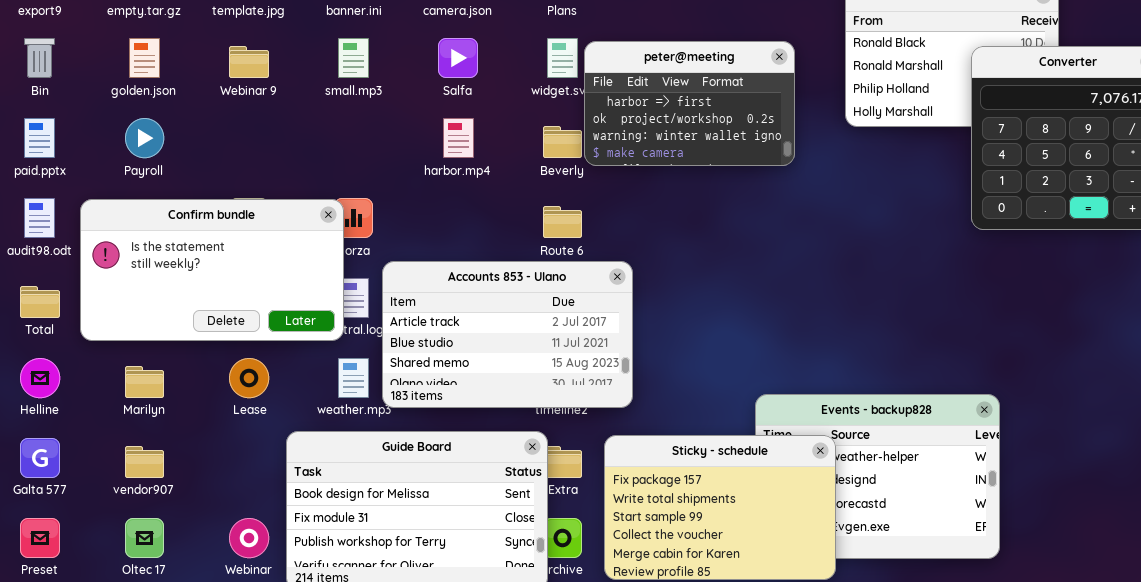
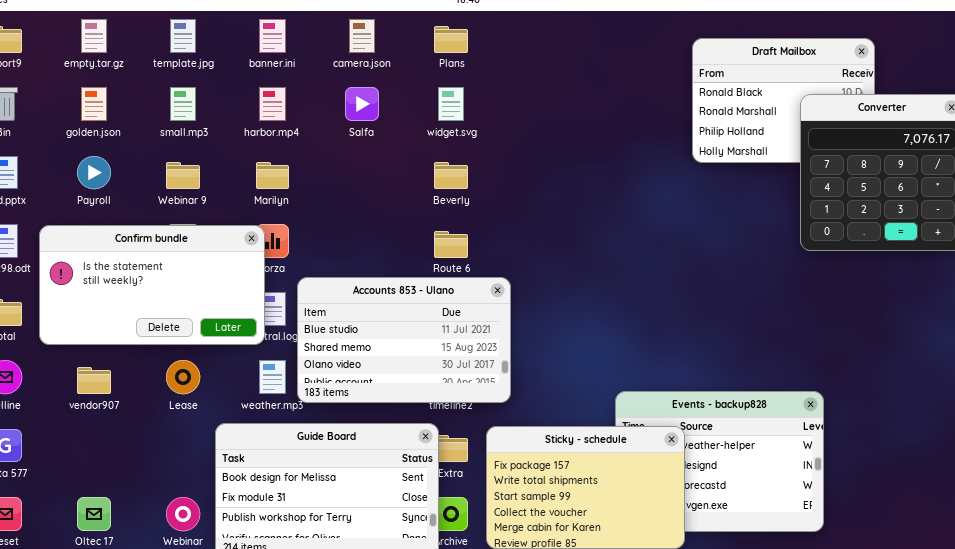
small.mp3: [338,38,369,78] -> [170,87,196,121], moved
peter@meeting: [584,41,795,166] -> none, closed
Webinar 9: [229,46,269,78] -> [166,162,200,189], moved
harbor.mp4: [443,118,474,158] -> [259,87,286,121], moved
Accounts 853 - Ulano: [382,261,633,408] -> [297,277,511,403], scrolled down 1 row
Marilyn: [125,366,164,398] -> [256,162,289,189], moved
vendor907: [125,446,164,478] -> [77,367,111,394], moved

